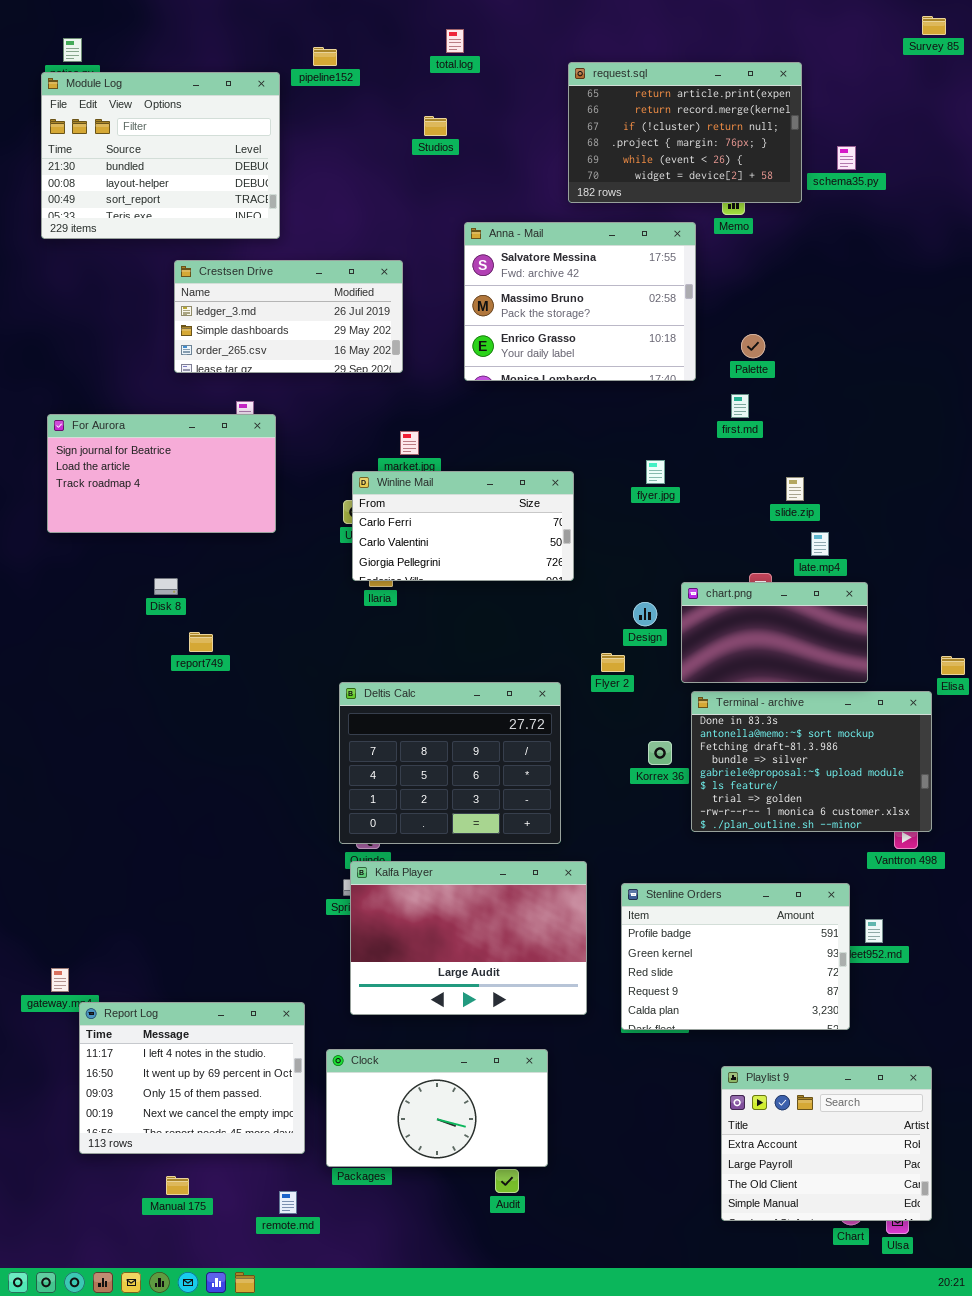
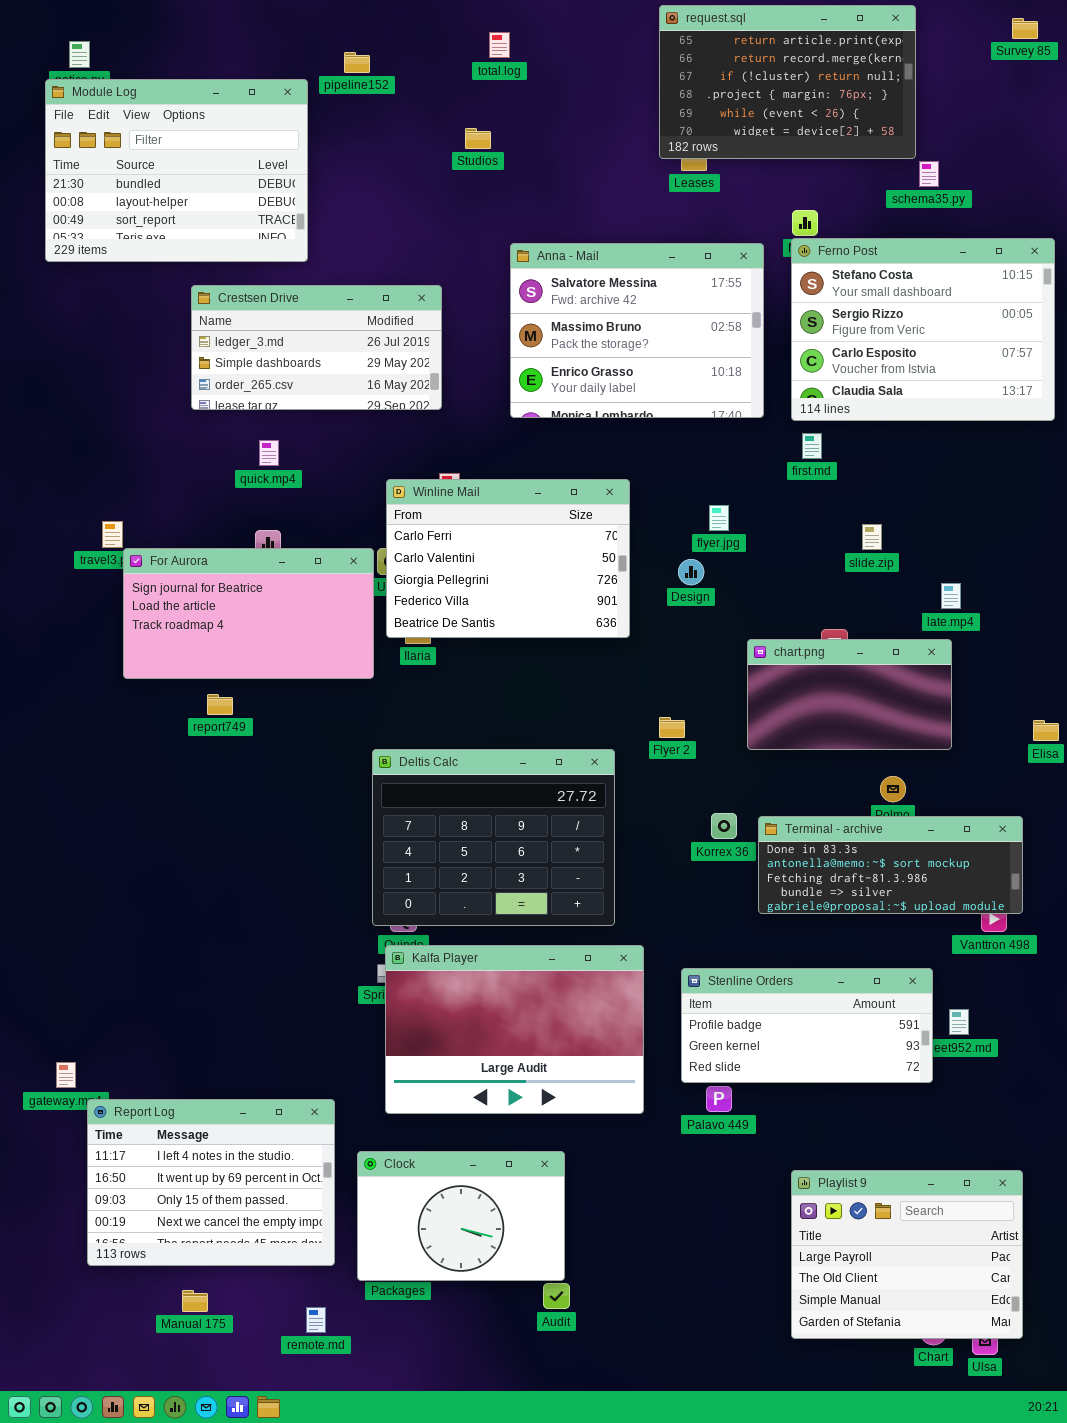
request.sql: [568,62,802,203] -> [659,5,916,159], moved
Ferno Post: none -> [791,238,1055,421], opened
For Aurora: [47,414,276,533] -> [123,548,374,679], moved
Winline Mail: [352,471,574,581] -> [386,479,630,638], resized
late.mp4: [811,532,829,556] -> [941,583,961,609], moved
Design: [633,602,657,626] -> [678,559,704,585], moved
Terminal - archive: [691,691,932,832] -> [758,816,1023,914], resized
Stenline Orders: [621,883,850,1030] -> [681,968,933,1083], resized
Clock: [326,1049,548,1167] -> [357,1151,565,1281], resized
Playlist 9: [721,1066,932,1221] -> [791,1170,1023,1339], scrolled down 1 row

